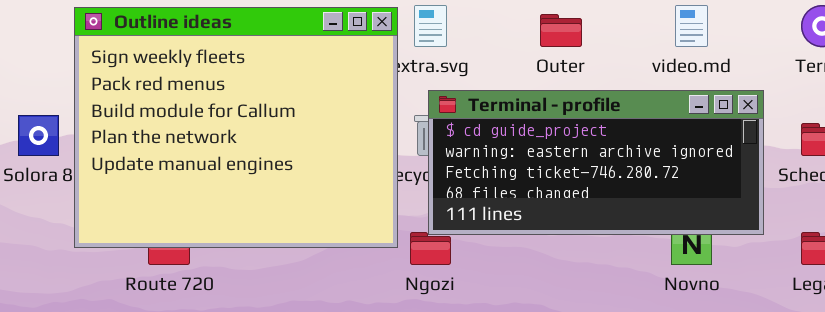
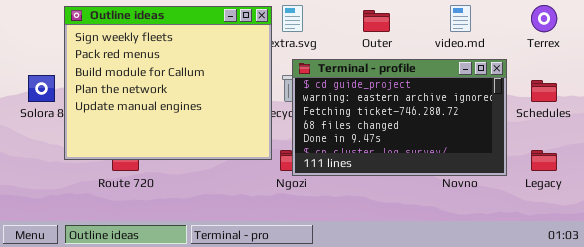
Terminal - profile: [428,90,764,235] -> [292,59,507,176], resized

